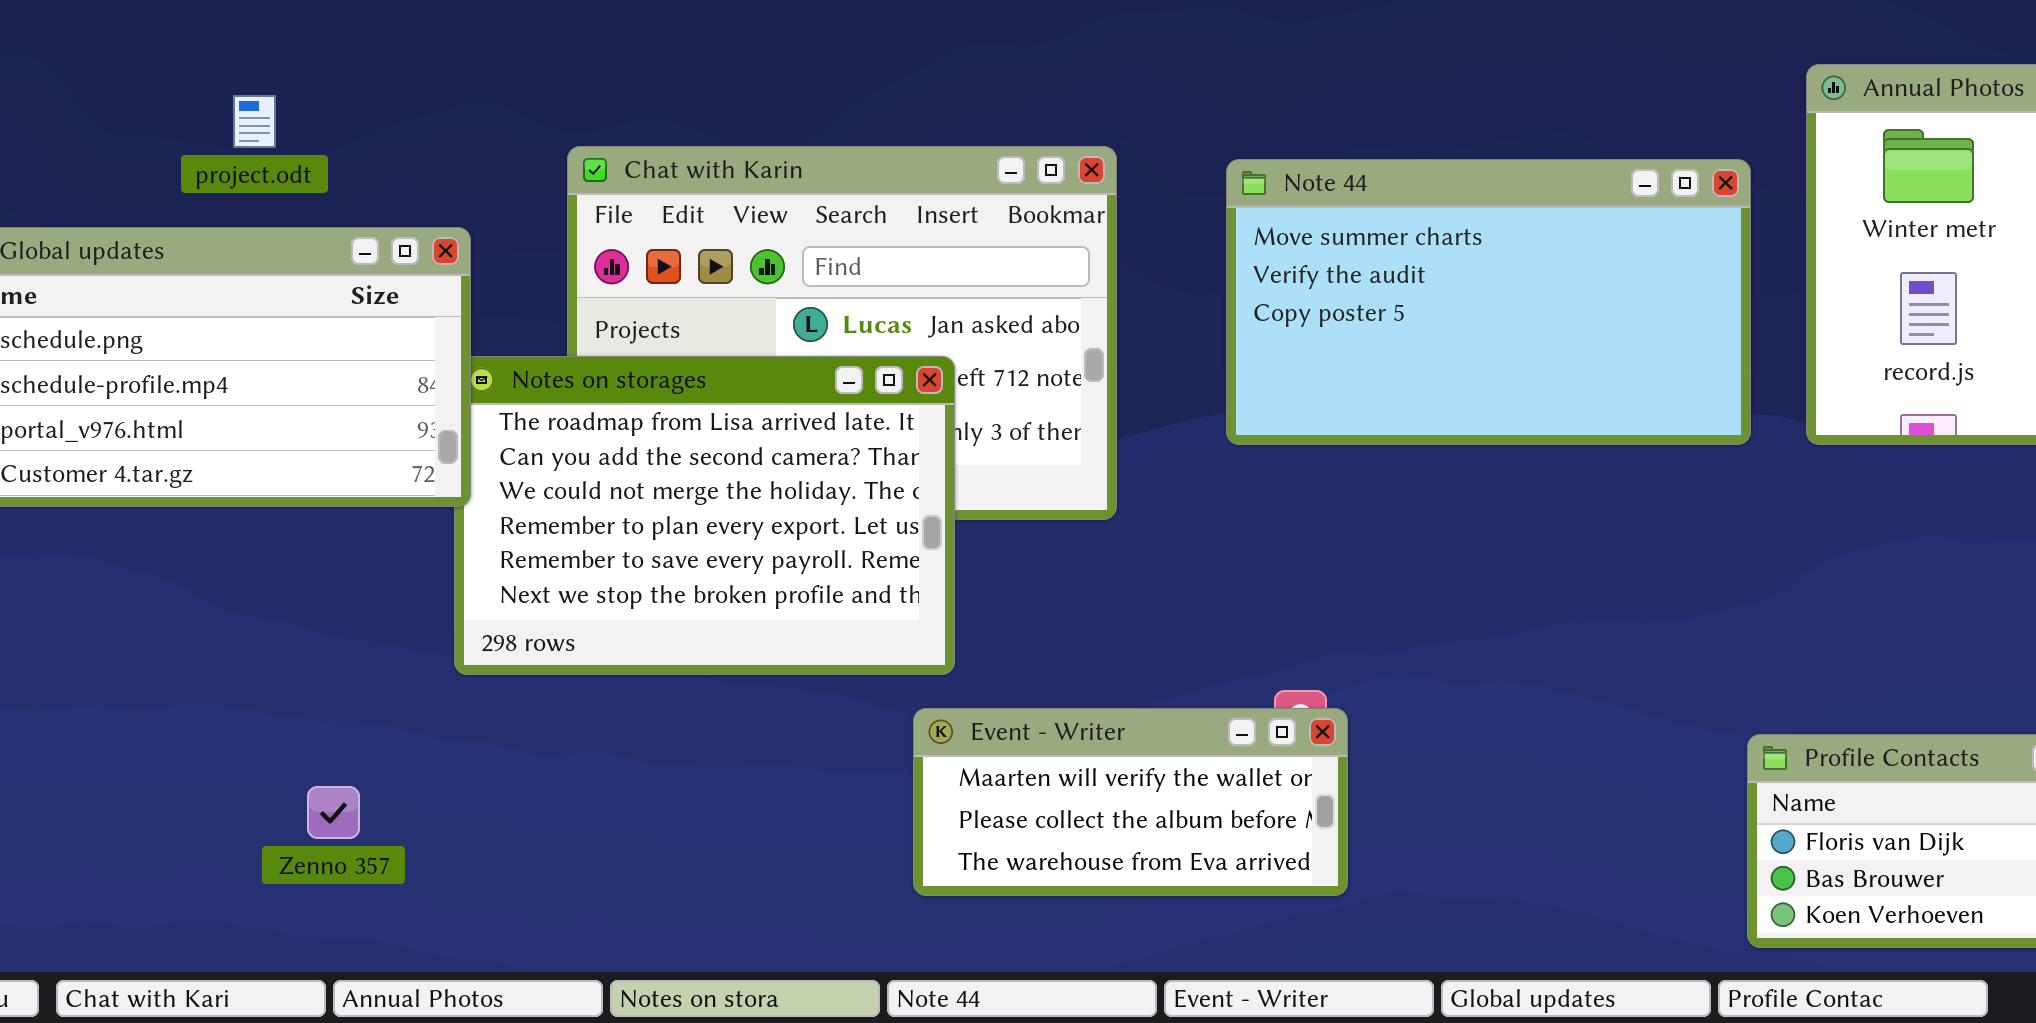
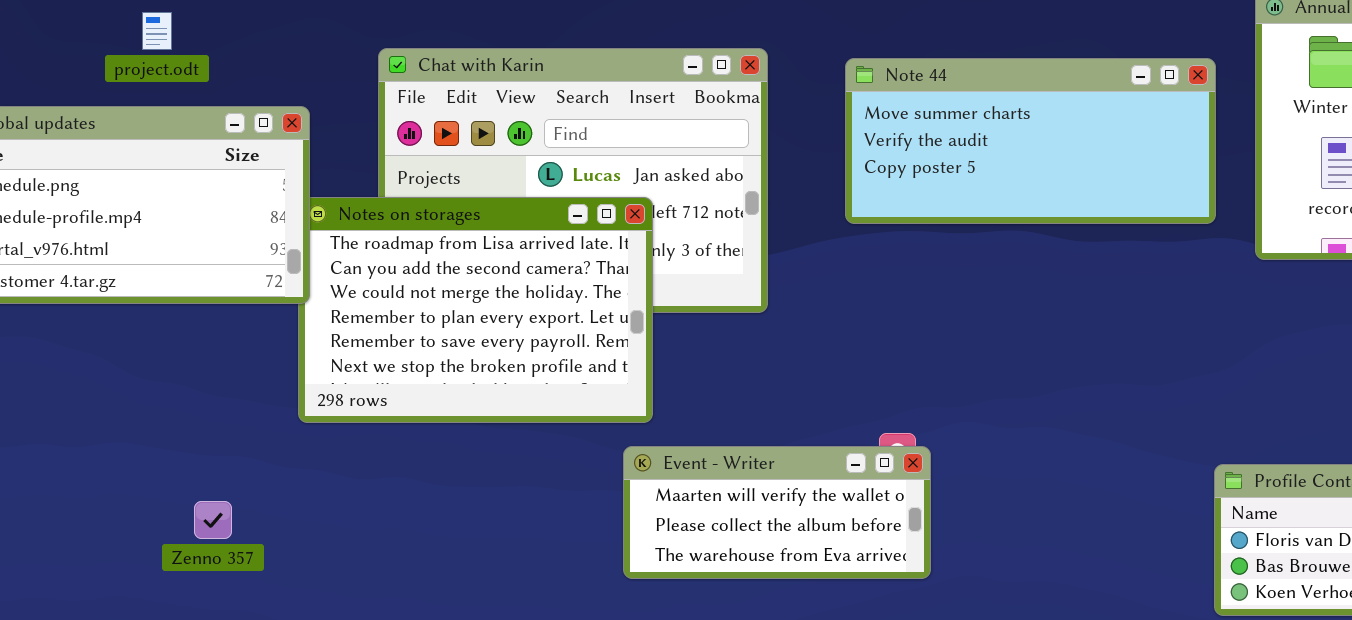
Note 44: [1226,159,1751,445] -> [845,58,1216,224], resized

